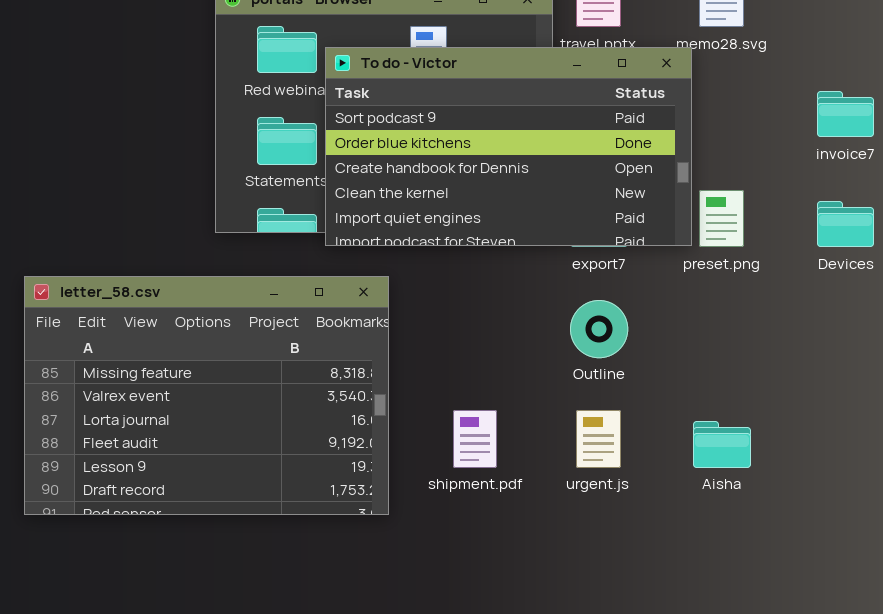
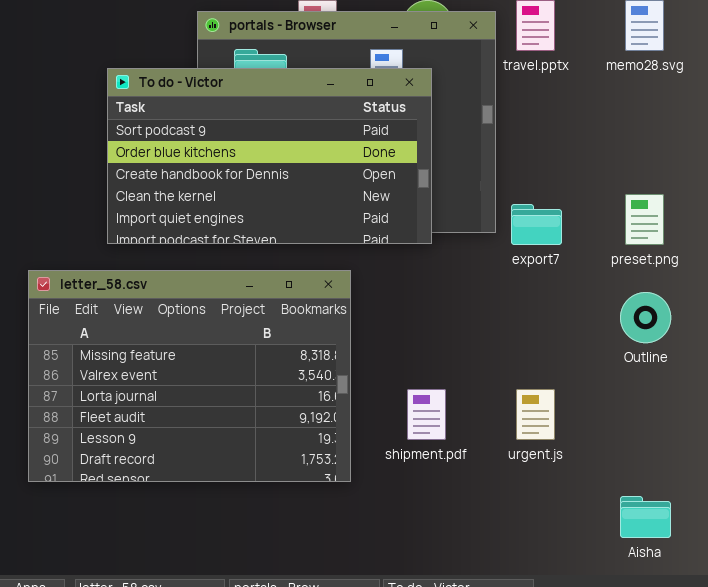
To do - Victor: [325,47,692,246] -> [107,68,432,244], moved
Outline: [570,300,628,358] -> [620,292,671,343], moved
Aisha: [693,421,751,468] -> [620,496,671,538], moved

